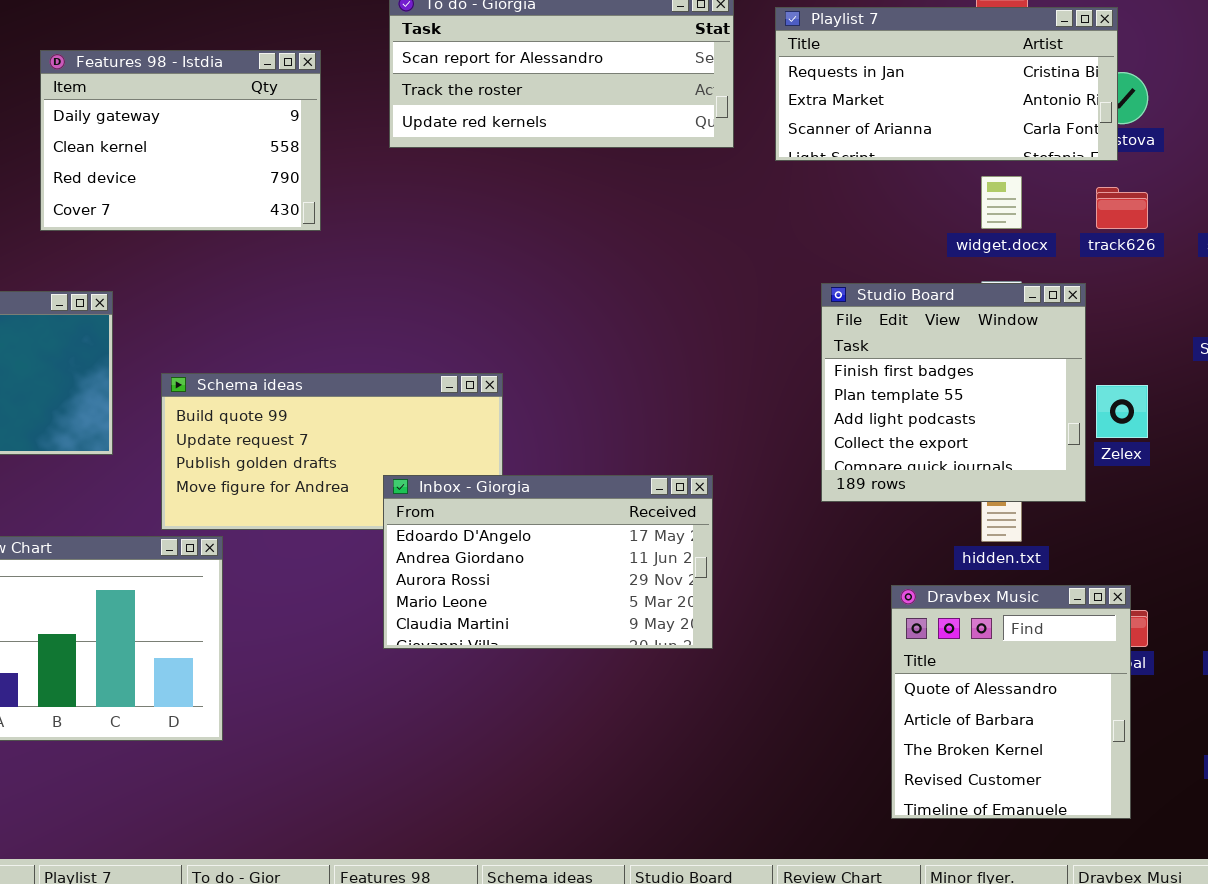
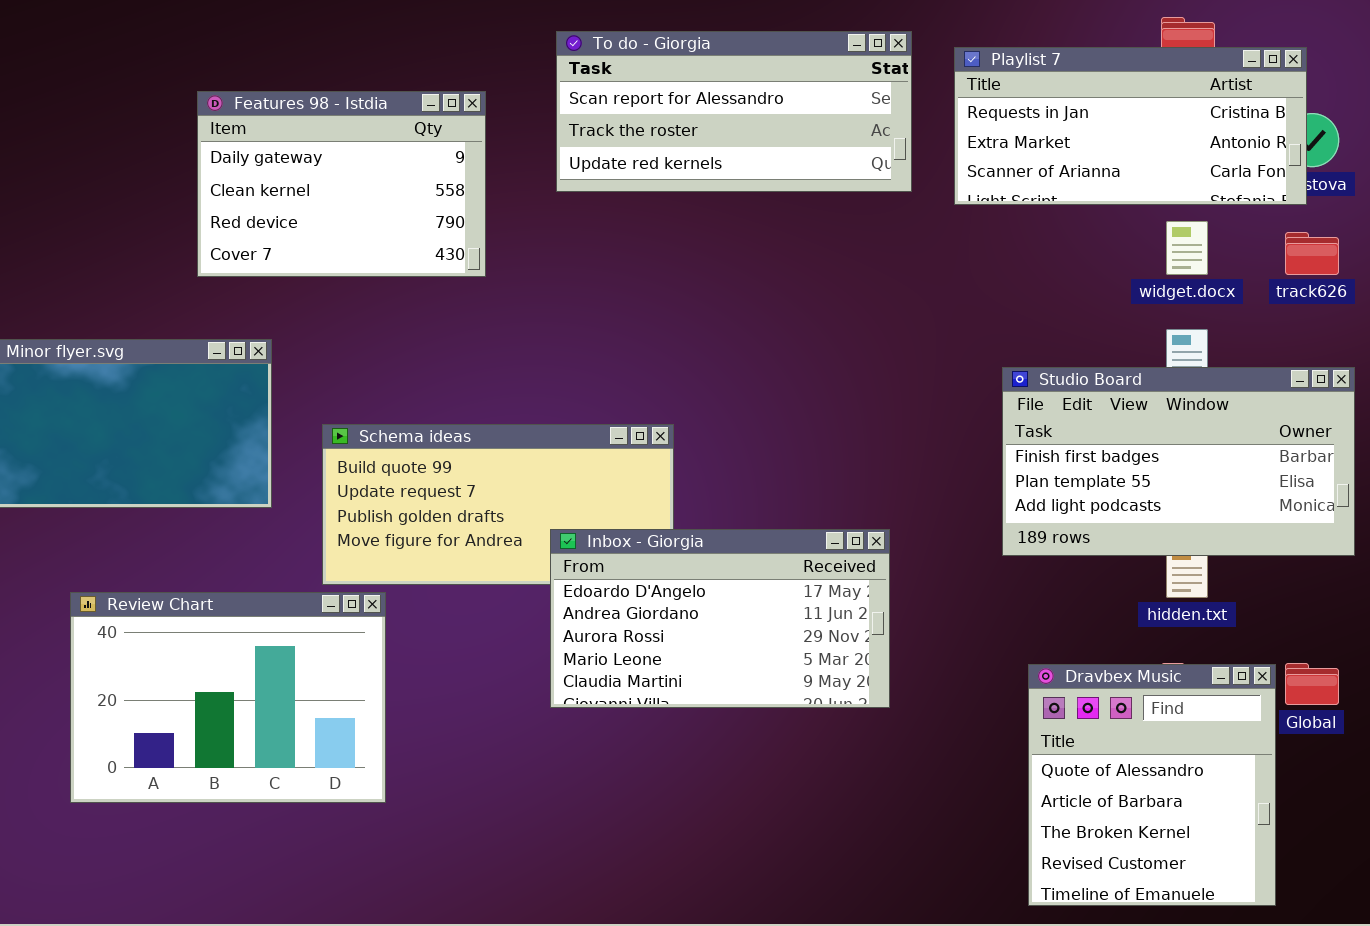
Studio Board: [821,283,1086,502] -> [1002,367,1355,556], resized
Dravbex Music: [891,585,1131,819] -> [1028,664,1276,906], moved

